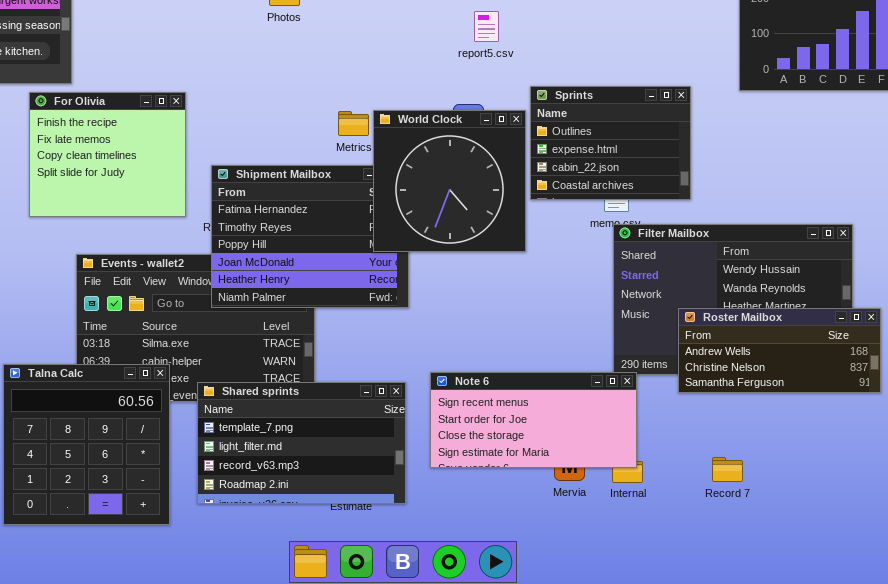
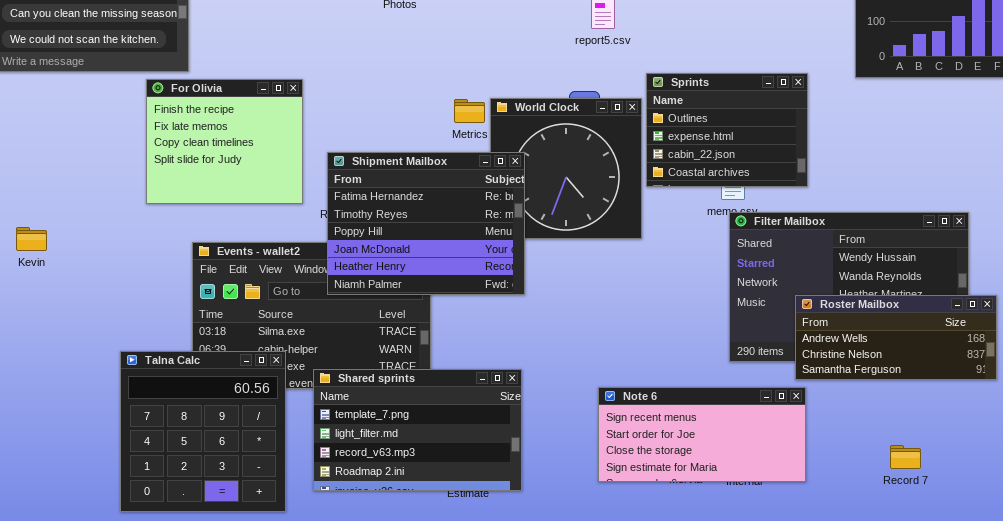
Shipment Mailbox: [211,165,409,308] -> [327,152,525,295], raised
Note 6: [430,372,637,468] -> [598,387,806,482], moved
Record 7: [712,457,743,482] -> [890,445,921,469], moved

